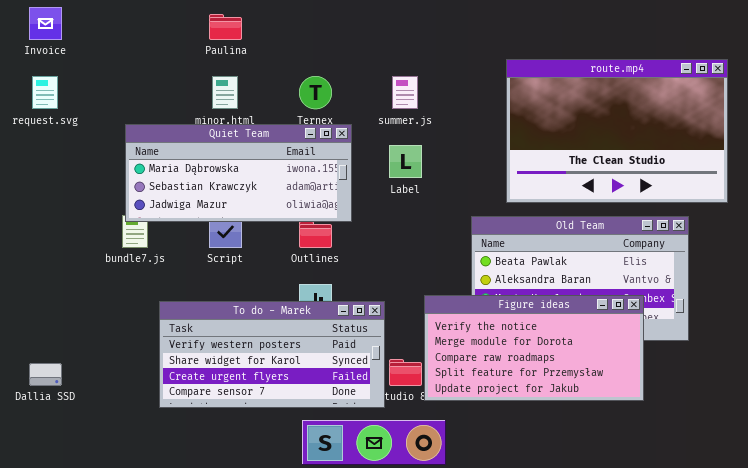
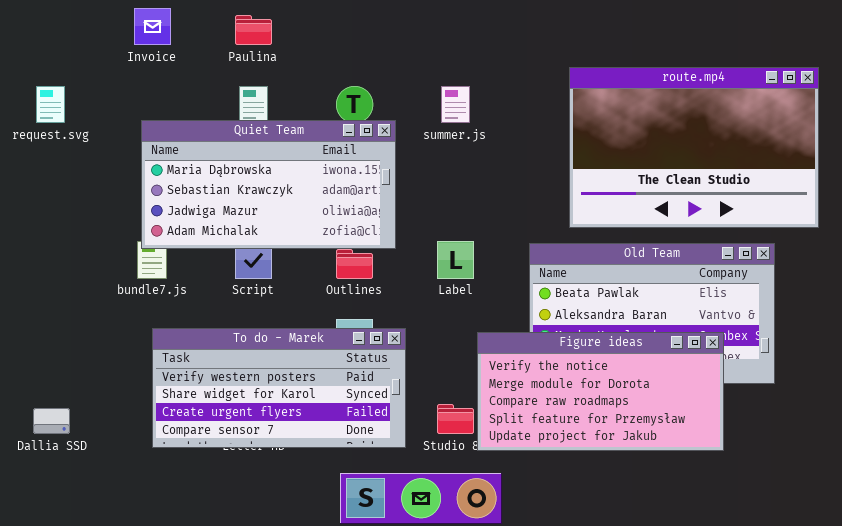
Invoice: [29,7,62,40] -> [134,8,171,45], moved
Quiet Team: [125,124,352,222] -> [141,120,396,249], resized
Label: [389,145,422,178] -> [437,241,474,279], moved
To do - Marek: [159,301,385,408] -> [152,328,406,448], moved

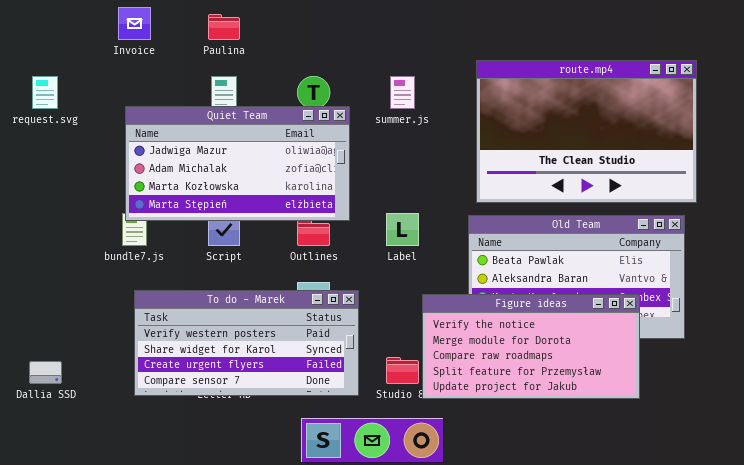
route.mp4: [569,67,819,228] -> [476,60,697,203], moved
Quiet Team: [141,120,396,249] -> [125,106,350,221], scrolled down 2 rows

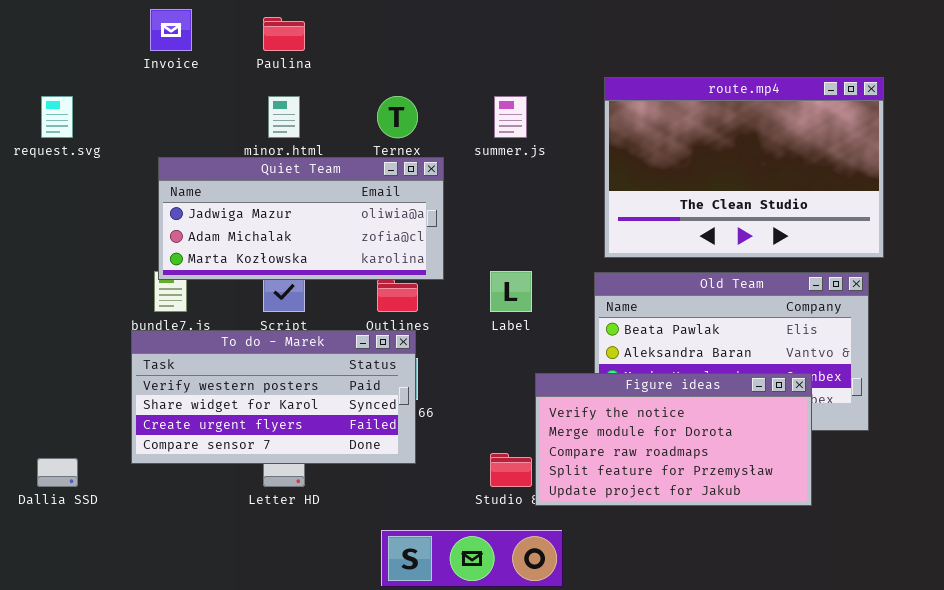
Quiet Team: [125,106,350,221] -> [158,157,444,280], resized
To do - Marek: [134,290,359,396] -> [131,330,416,464], moved

